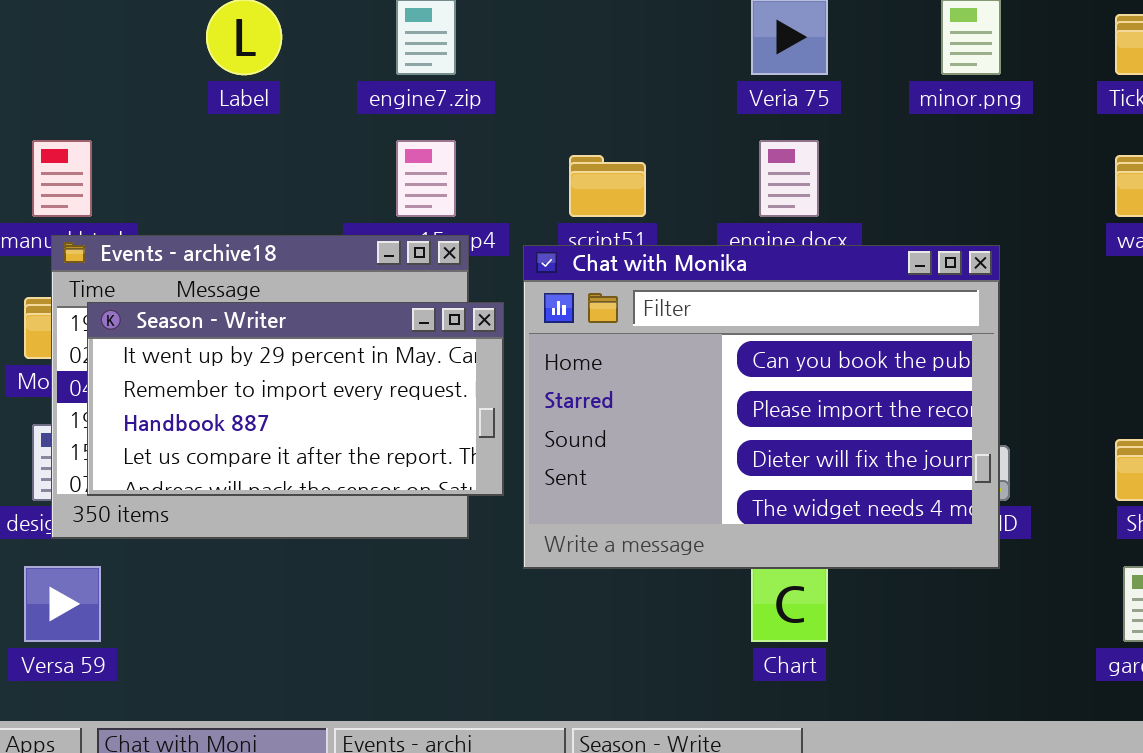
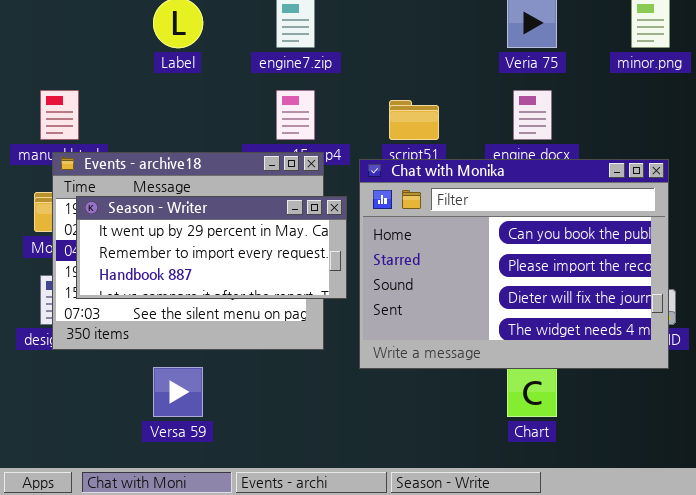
Season - Writer: [87,302,504,496] -> [76,196,347,299], resized
Versa 59: [24,566,101,642] -> [153,367,203,417], moved

